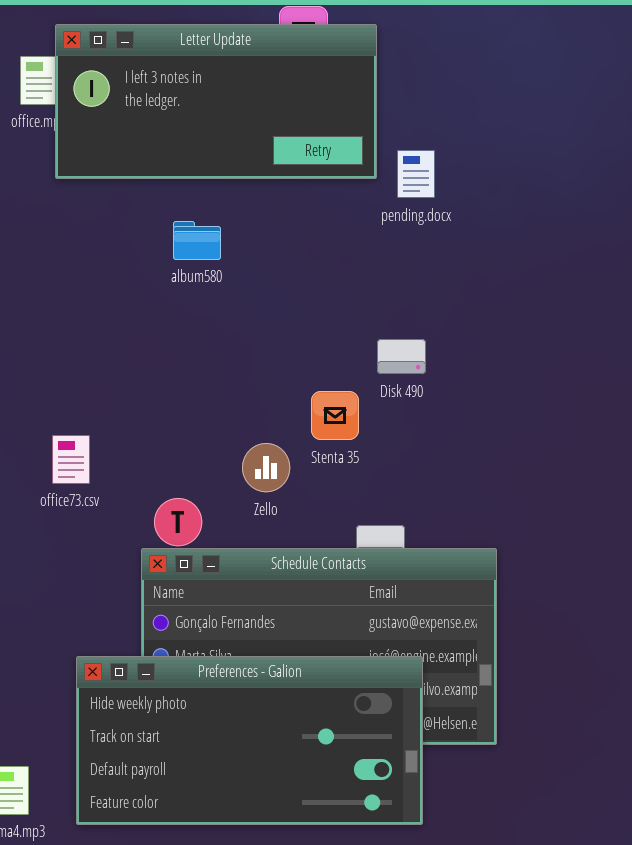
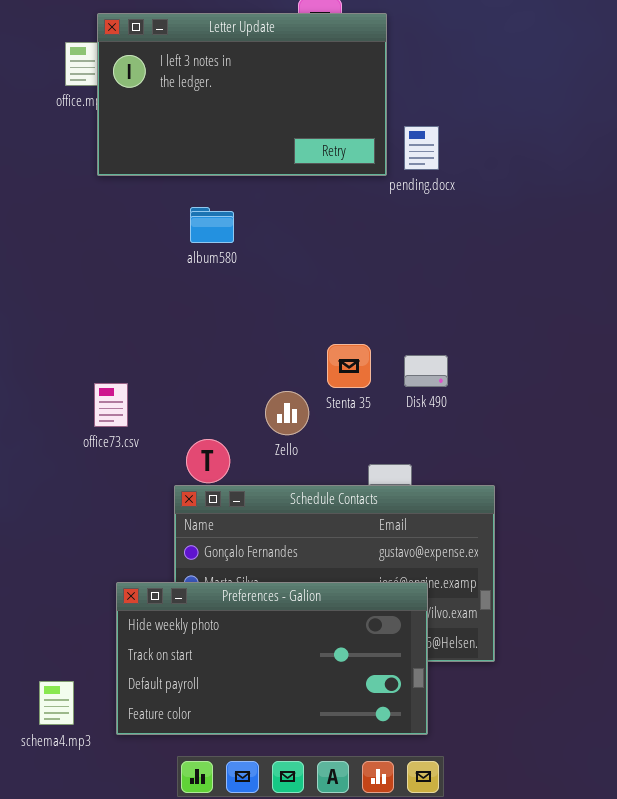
Letter Update: [55,24,377,179] -> [97,13,387,176], resized
album580: [173,221,221,260] -> [190,207,234,243], moved
Disk 490: [377,339,426,374] -> [404,355,448,387], moved

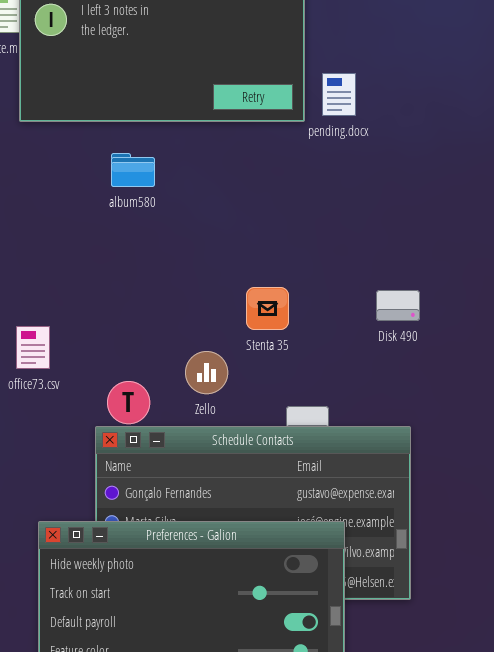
Disk 490: [404,355,448,387] -> [376,290,420,321], moved
Zello: [265,391,309,435] -> [185,351,228,394], moved

